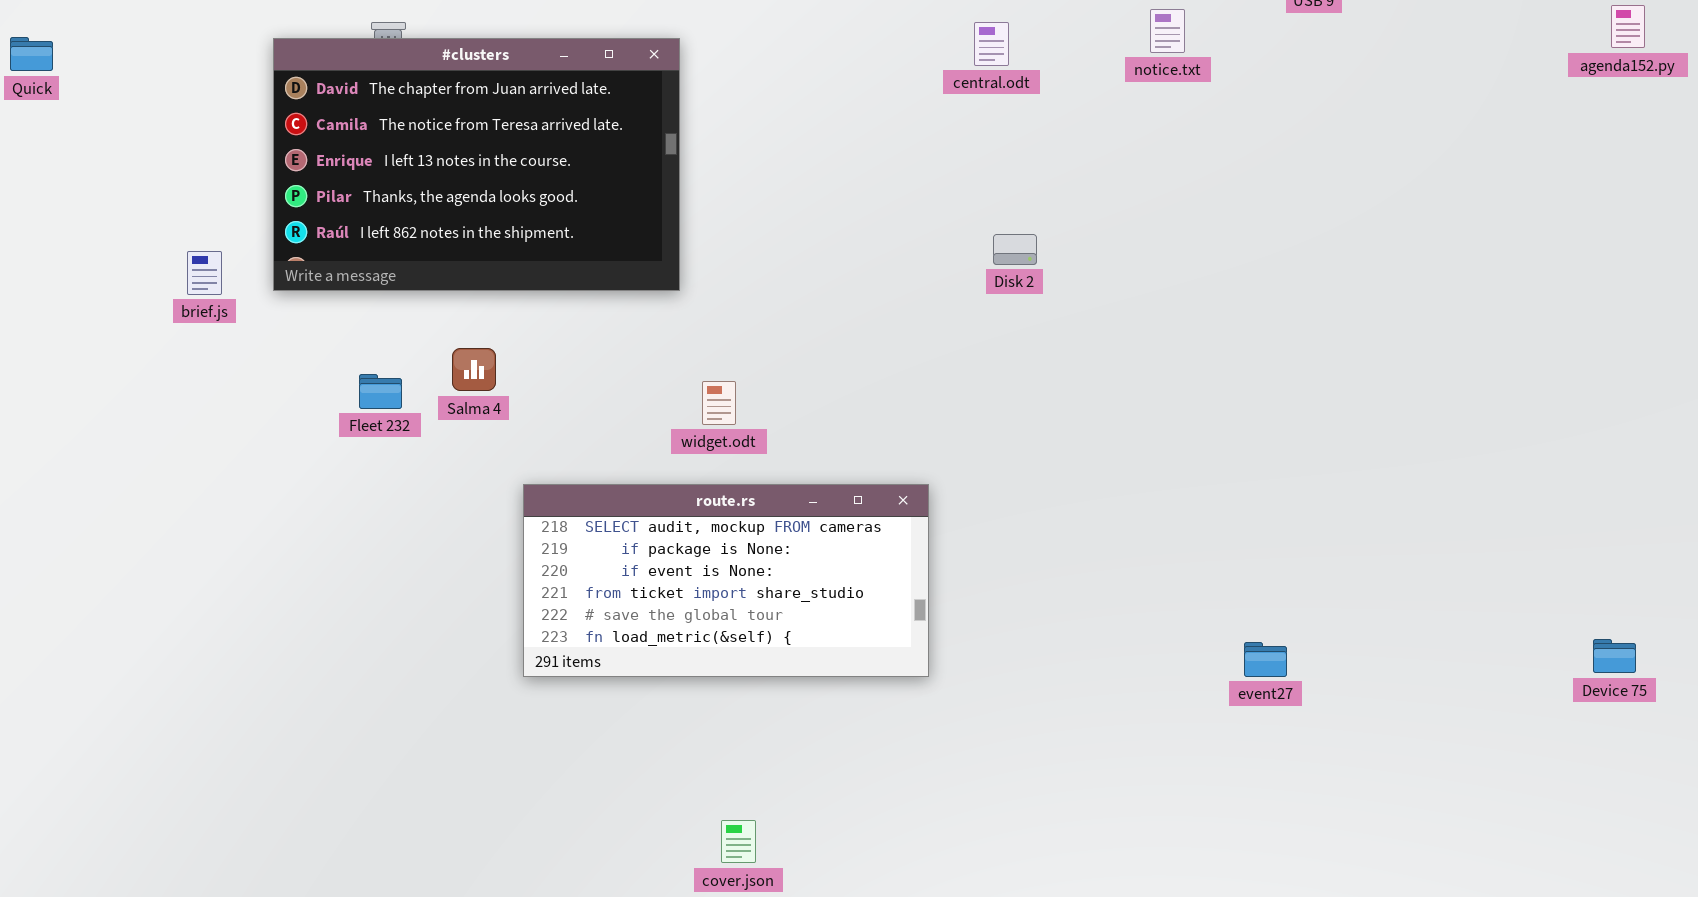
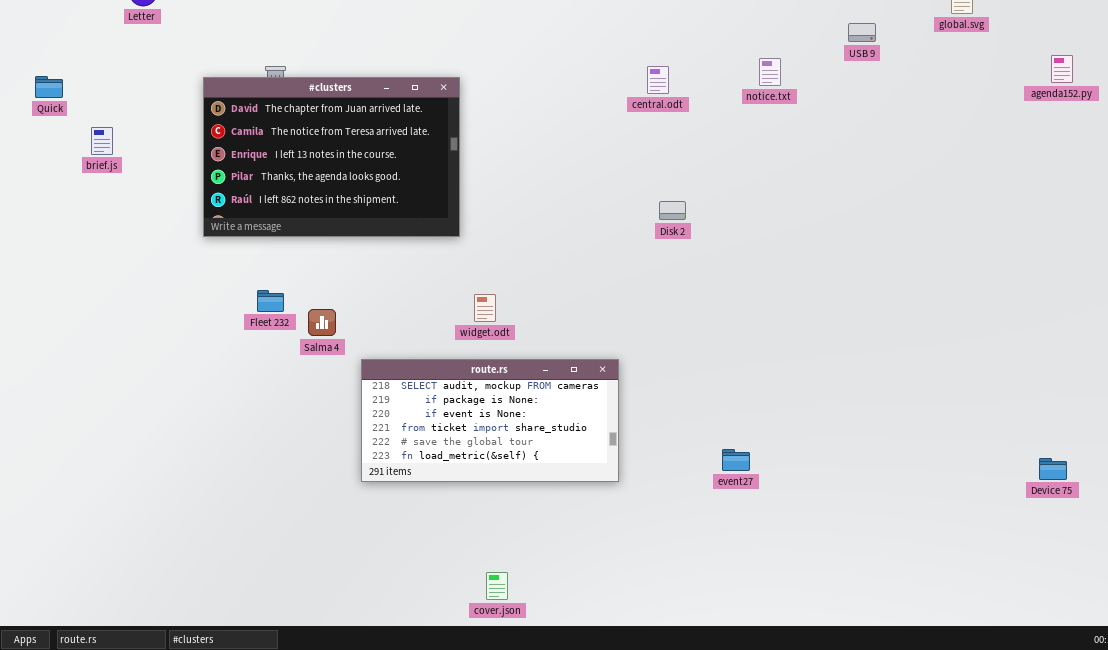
brief.js: [187,251,222,295] -> [91,127,113,155], moved
Salma 4: [452,348,496,391] -> [308,309,336,336], moved
event27: [1244,642,1287,677] -> [722,449,750,471], moved

